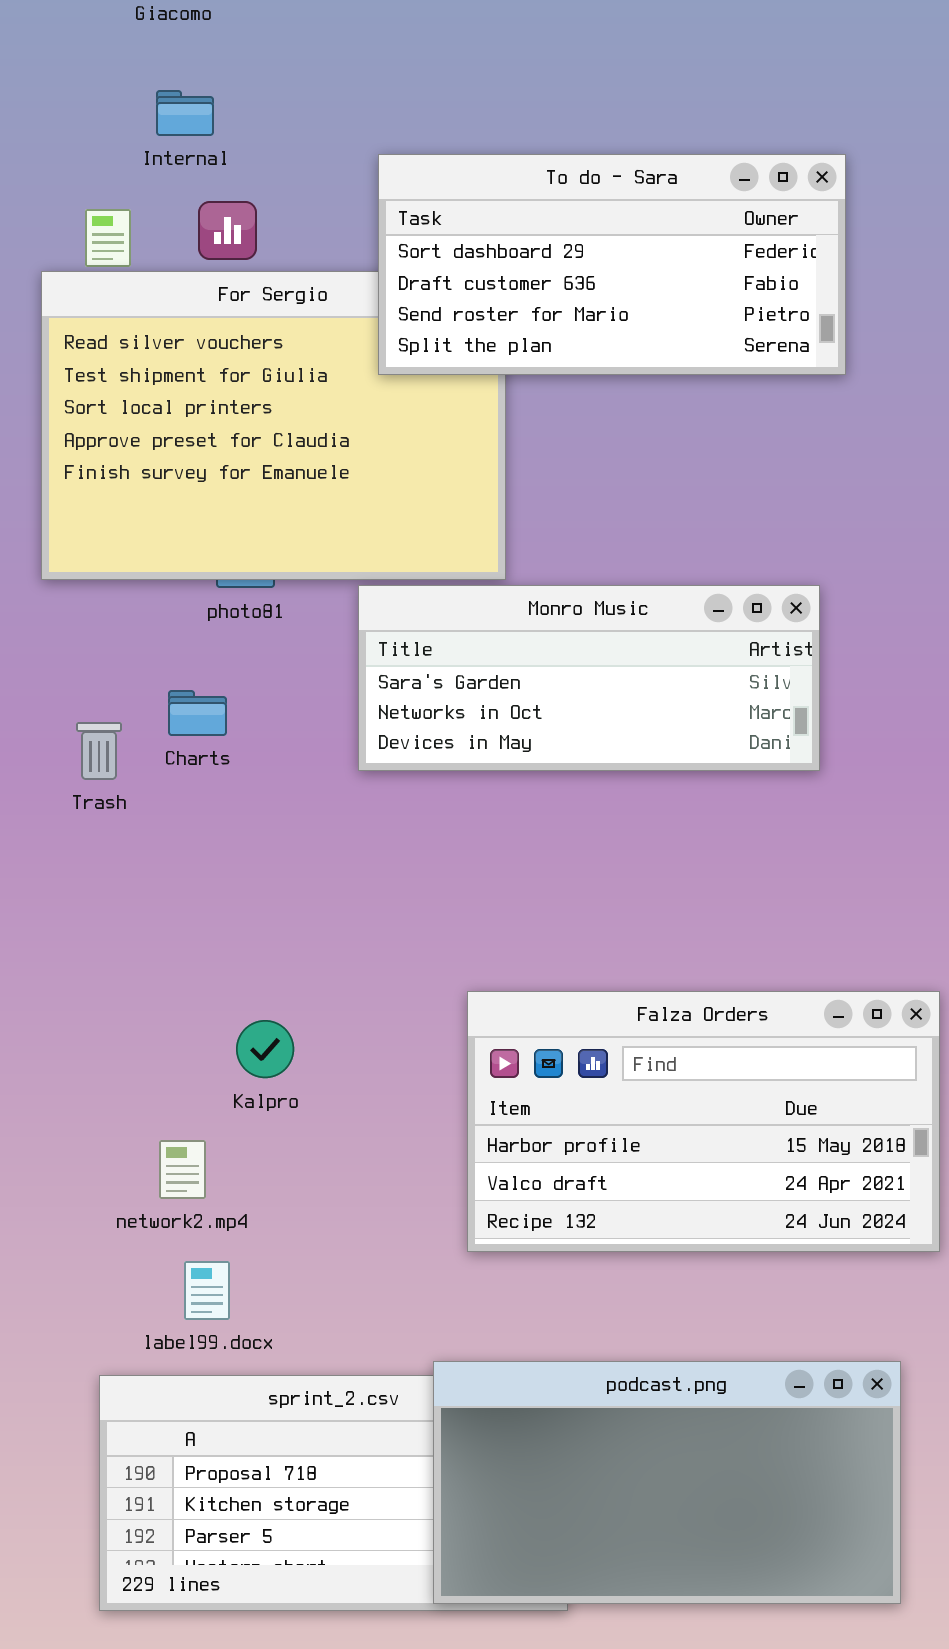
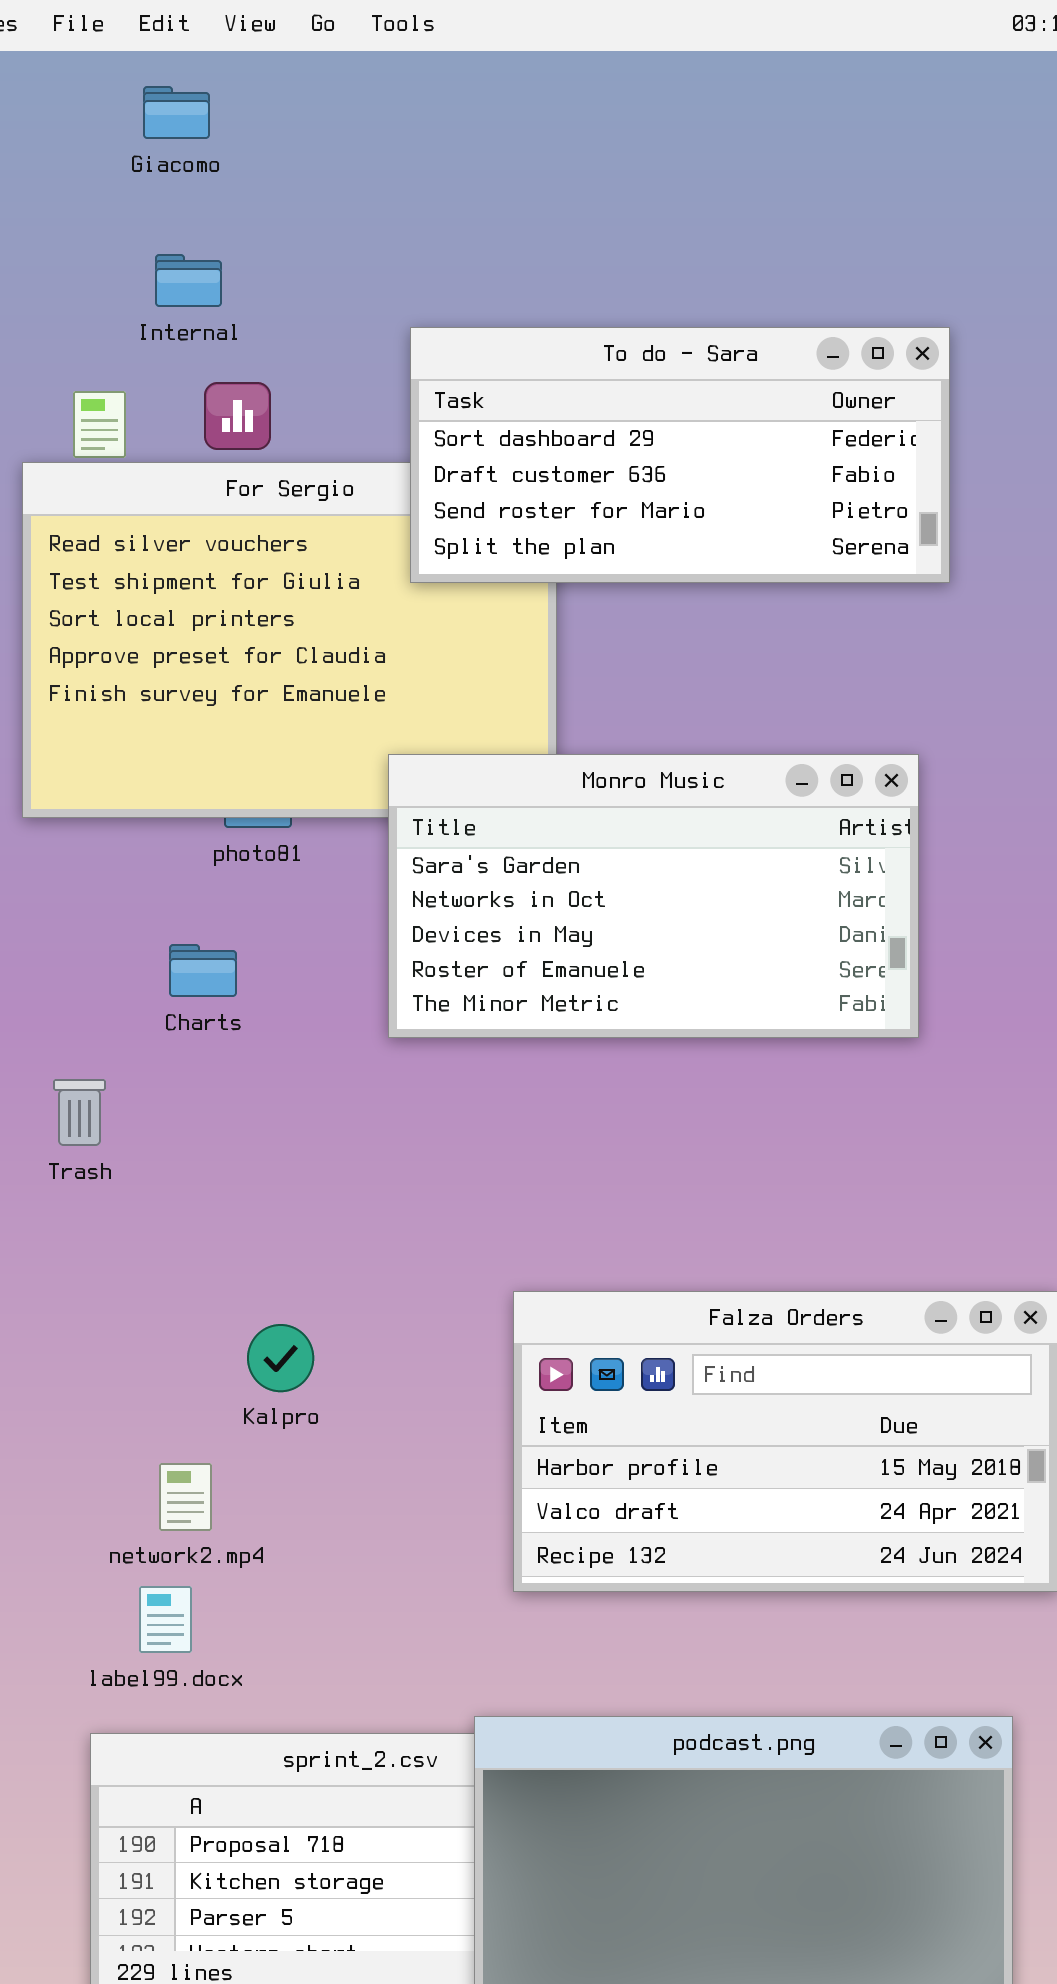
Monro Music: [358,585,820,771] -> [388,754,919,1038], resized
Trash: [76,722,122,780] -> [53,1079,106,1146], moved
label99.docx: [184,1261,230,1320] -> [139,1586,192,1653], moved

